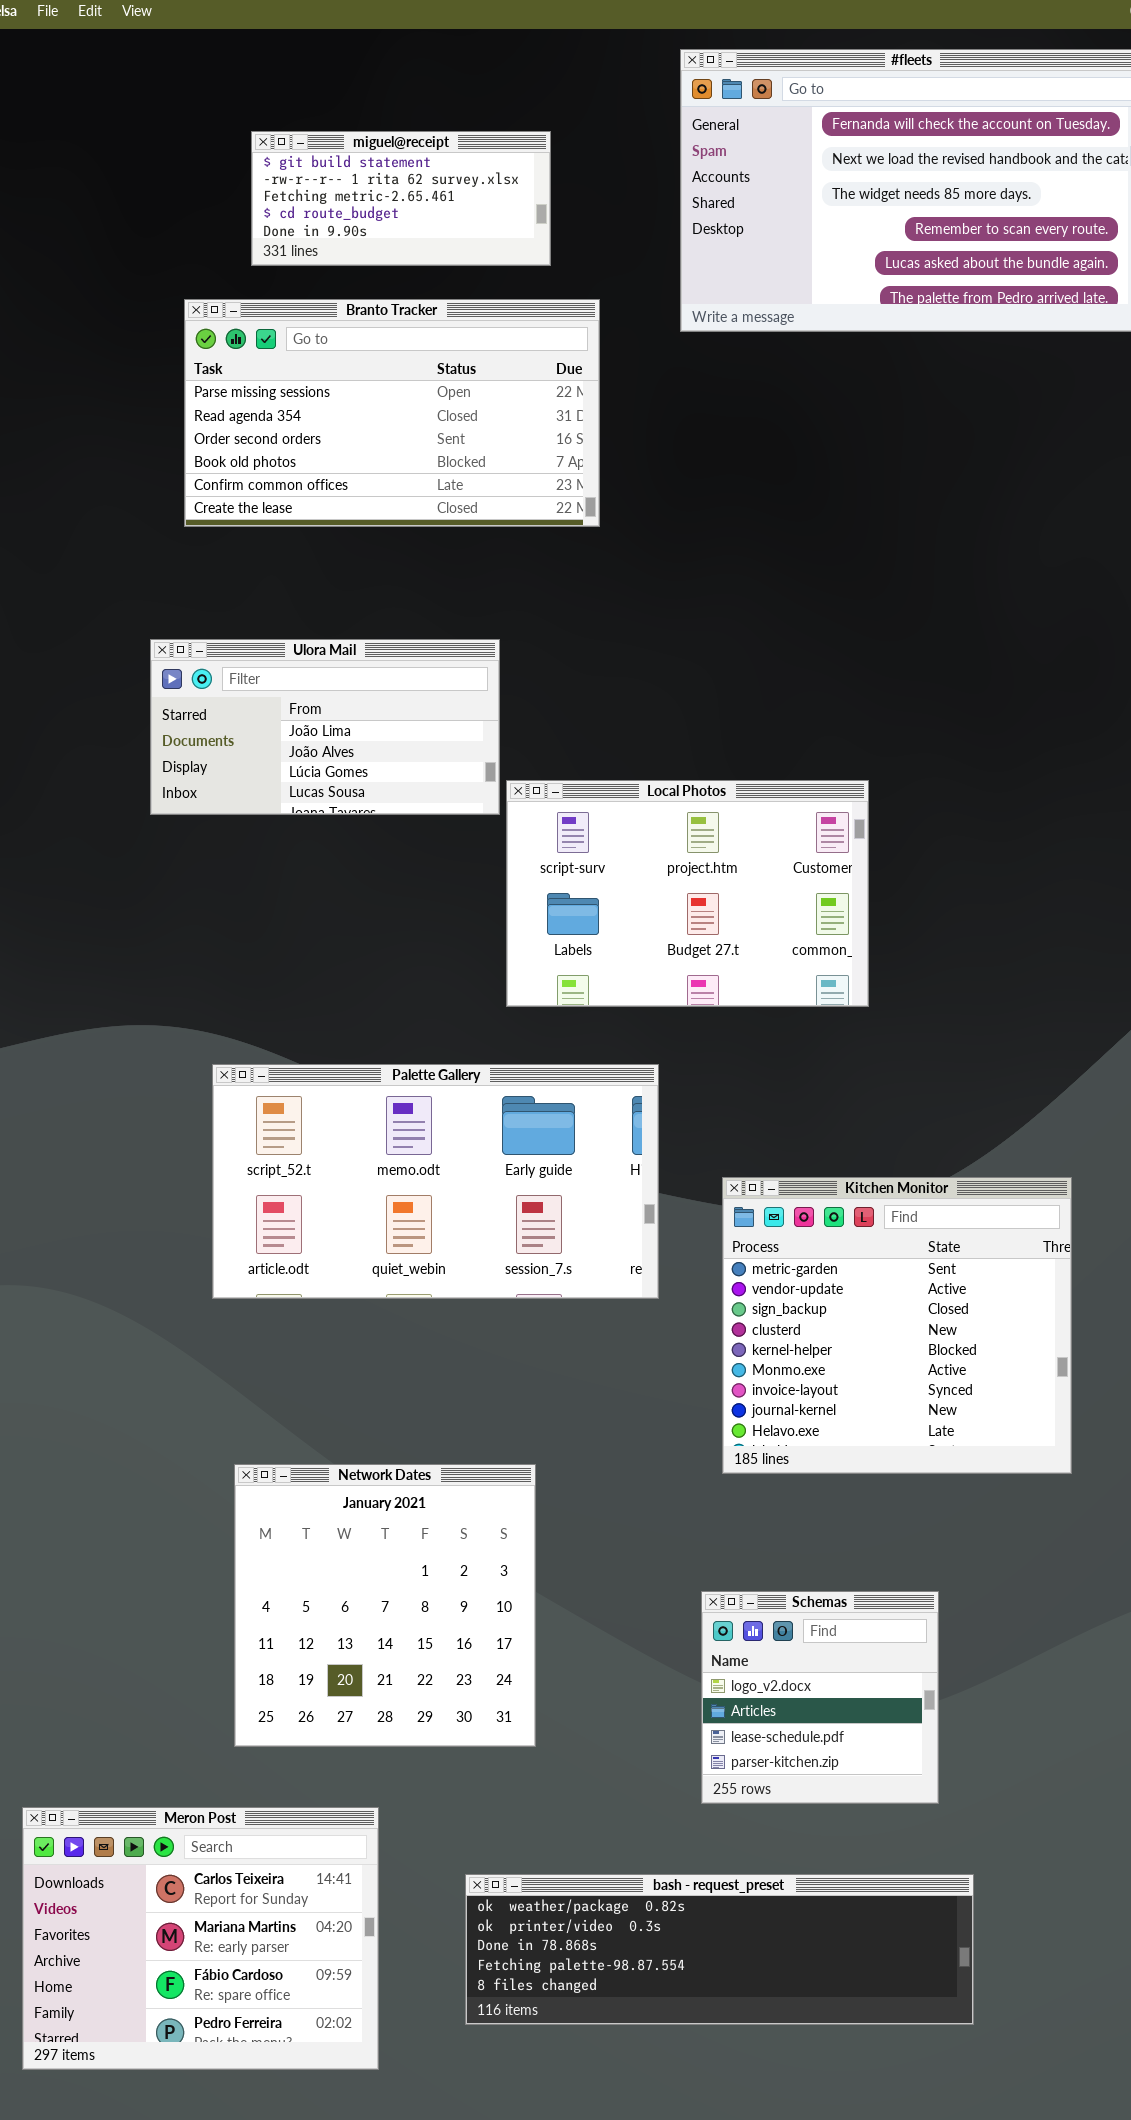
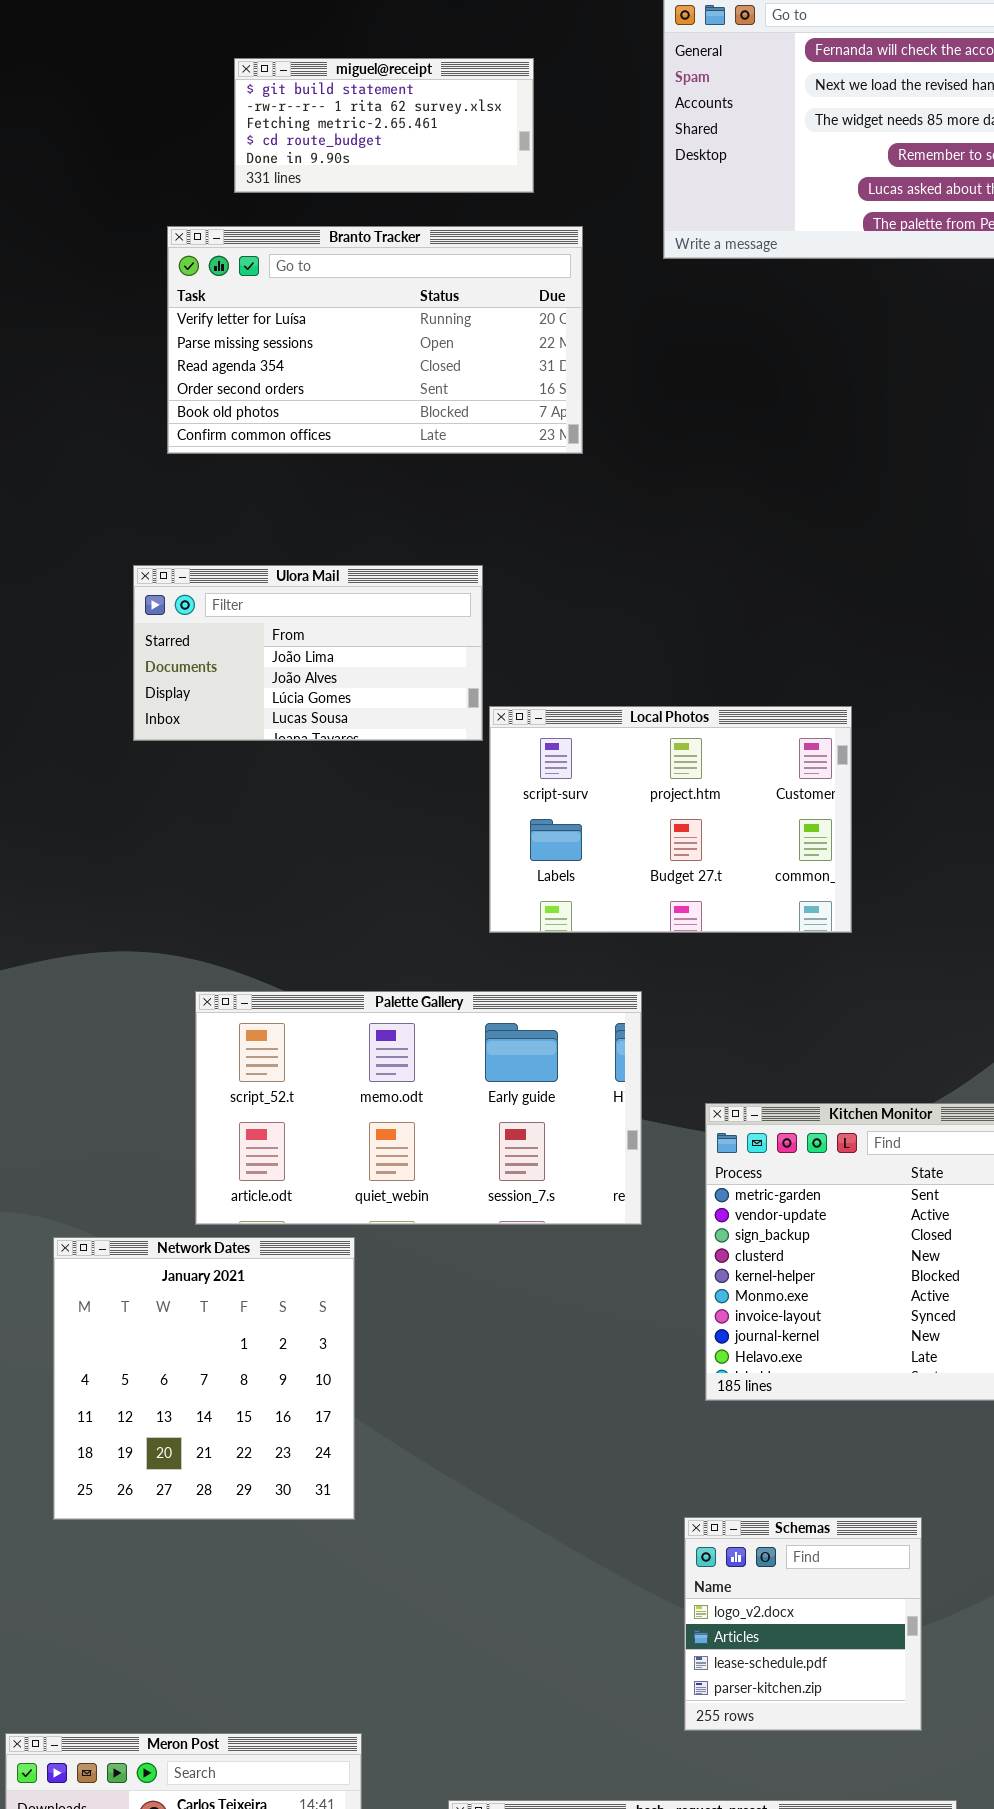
Branto Tracker: [184,299,600,527] -> [167,226,583,454], scrolled up 1 row
Network Dates: [234,1464,536,1747] -> [53,1237,355,1520], moved

